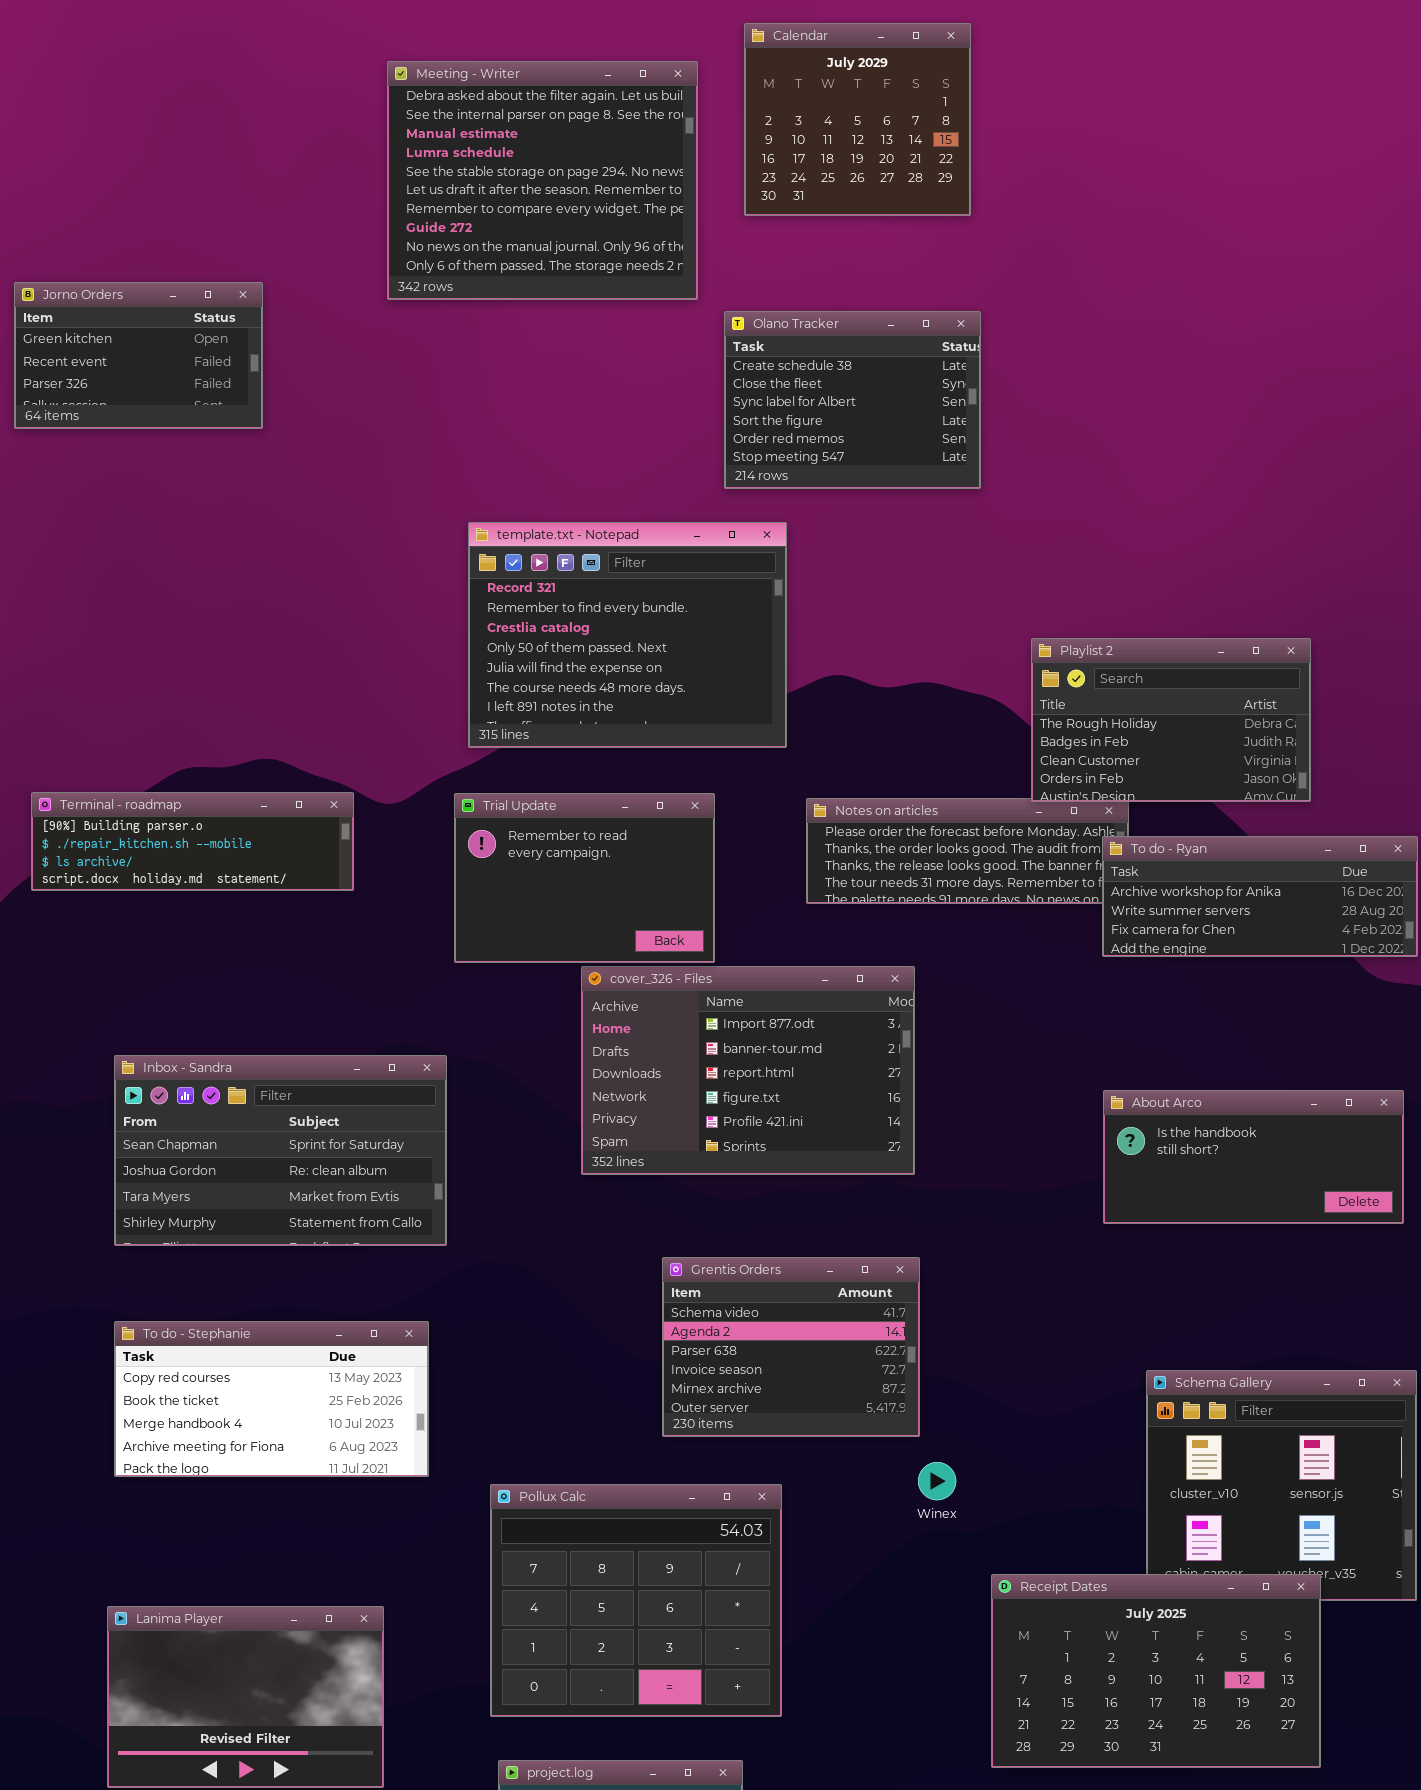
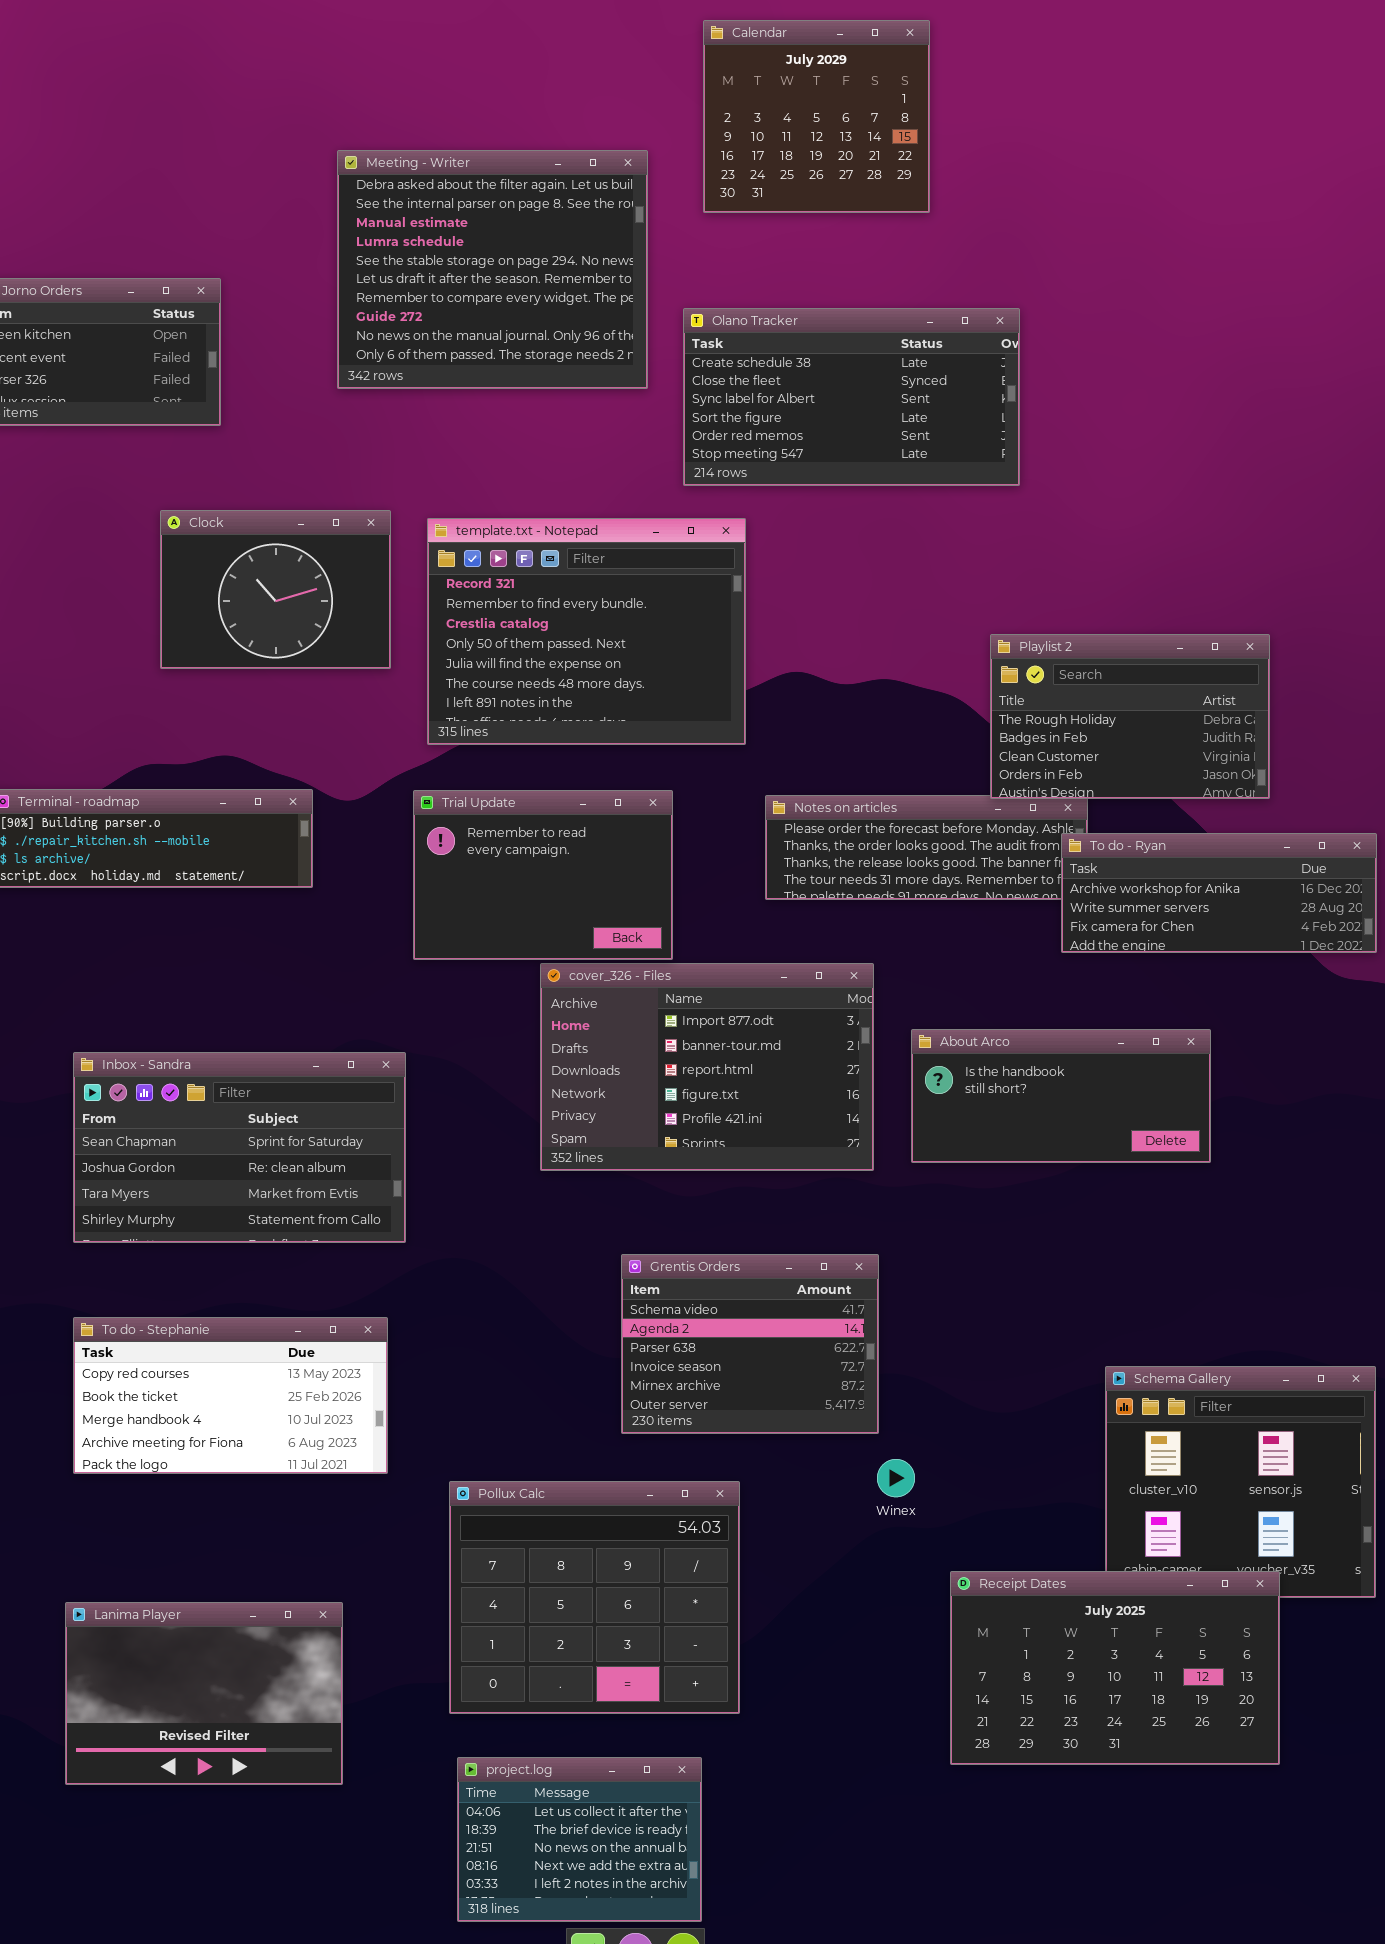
Meeting - Writer: [387,61,698,300] -> [337,150,648,389], moved
Olano Tracker: [724,311,981,489] -> [683,308,1020,486], resized
Clock: none -> [160,510,391,669], opened
About Arco: [1103,1090,1404,1224] -> [911,1029,1211,1163], moved

